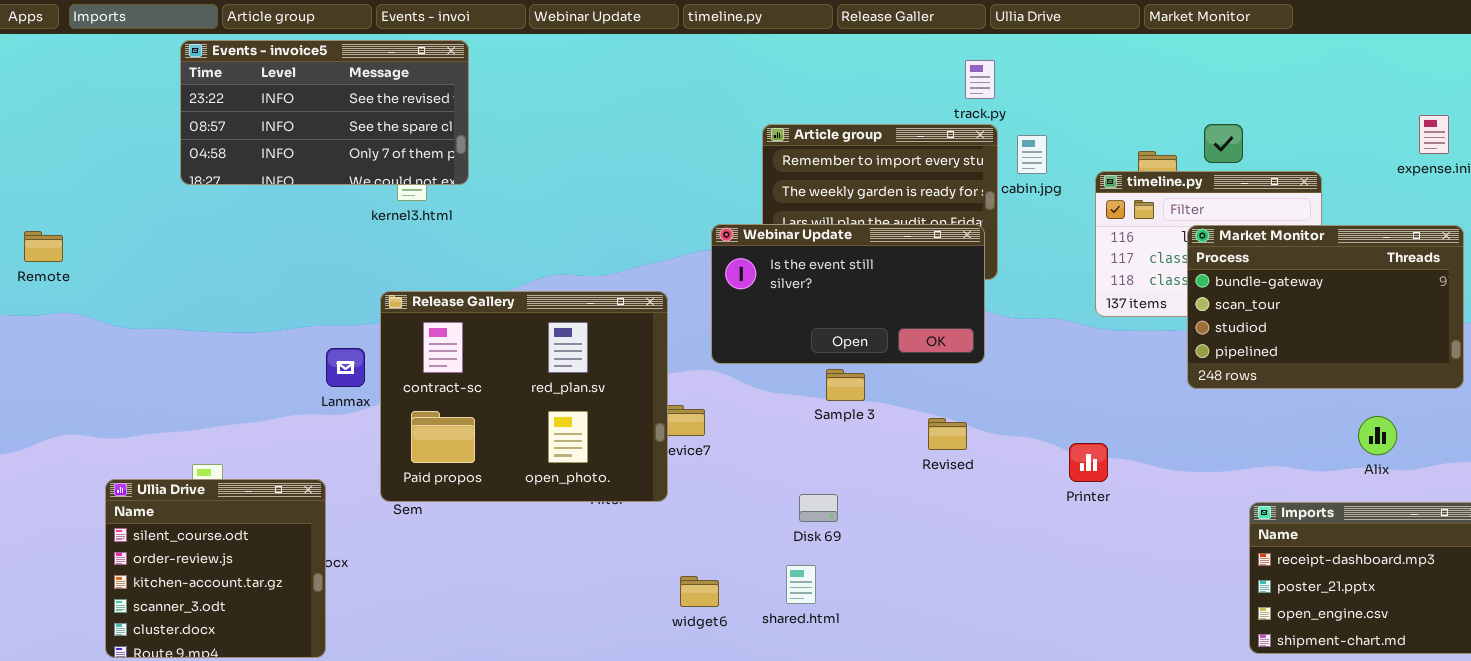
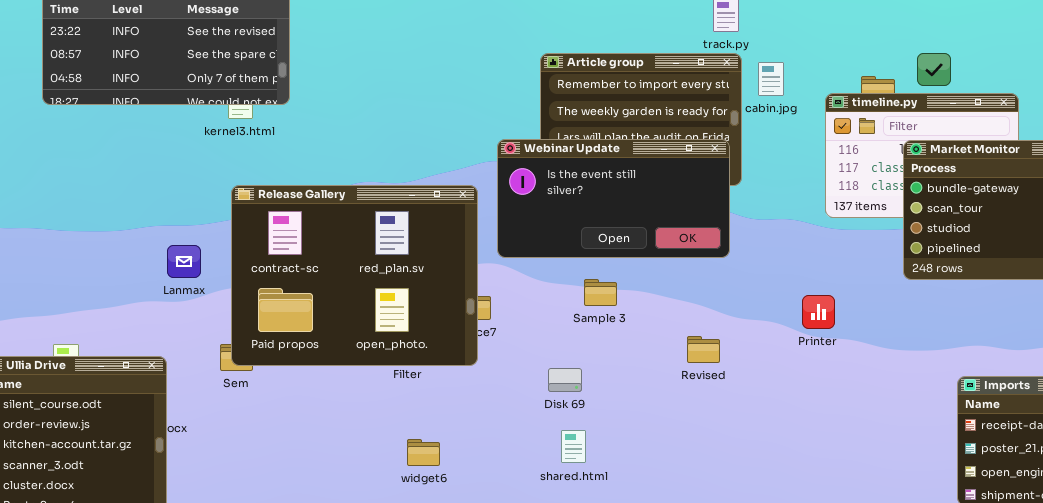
Release Gallery: [380,291,668,502] -> [231,185,478,366], moved
Sample 3: [826,369,865,401] -> [584,279,617,306], moved
Revised: [928,418,967,450] -> [687,336,720,363], moved
Printer: [1069,443,1108,482] -> [802,295,835,329], moved
Disk 69: [799,494,838,522] -> [548,368,582,392], moved
widget6: [680,576,719,607] -> [407,439,440,466], moved

